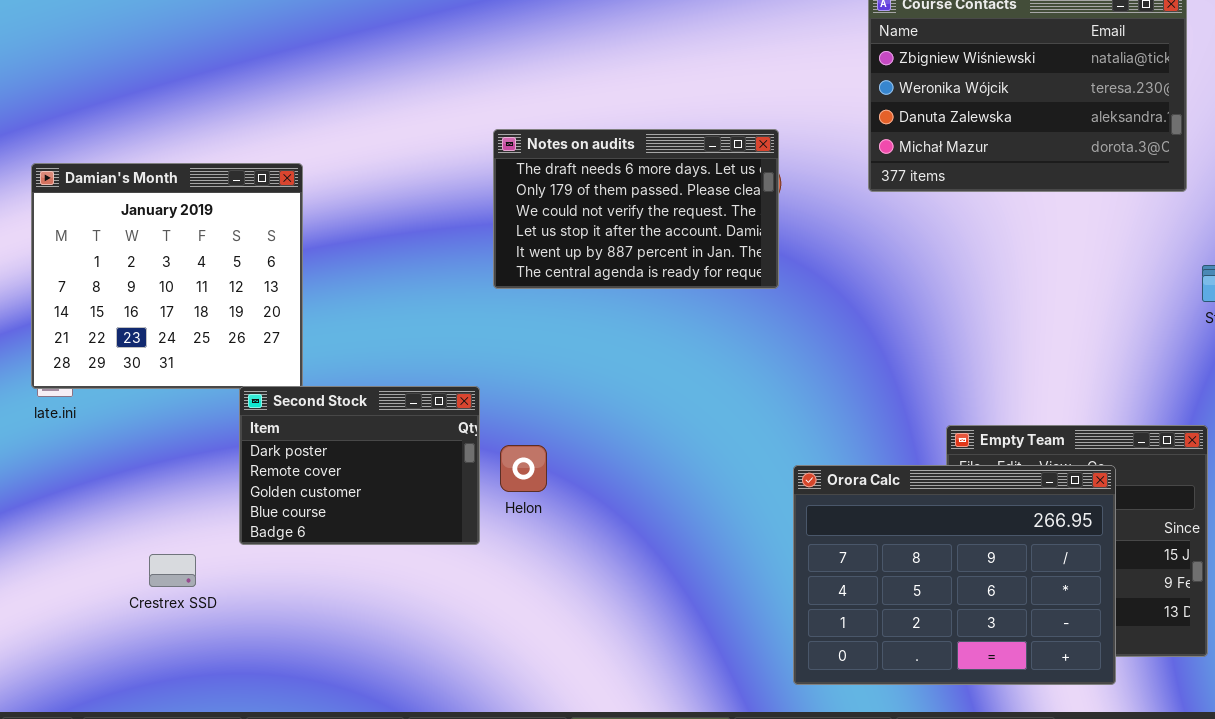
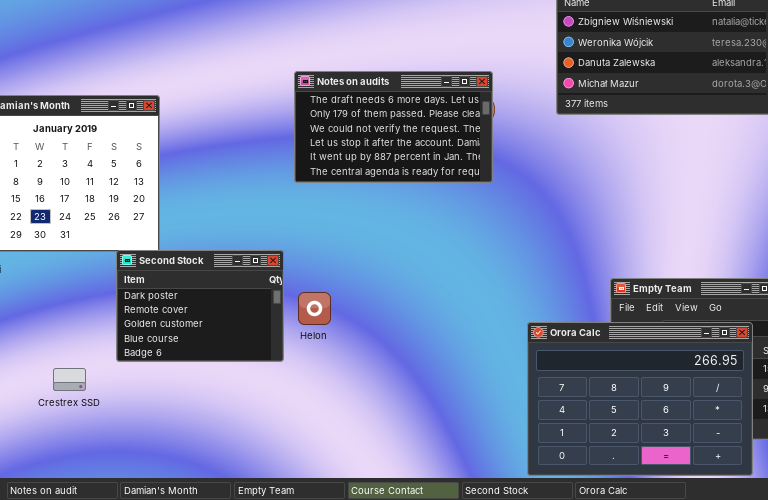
Orora Calc: [793,465,1116,685] -> [527,322,753,476], moved

